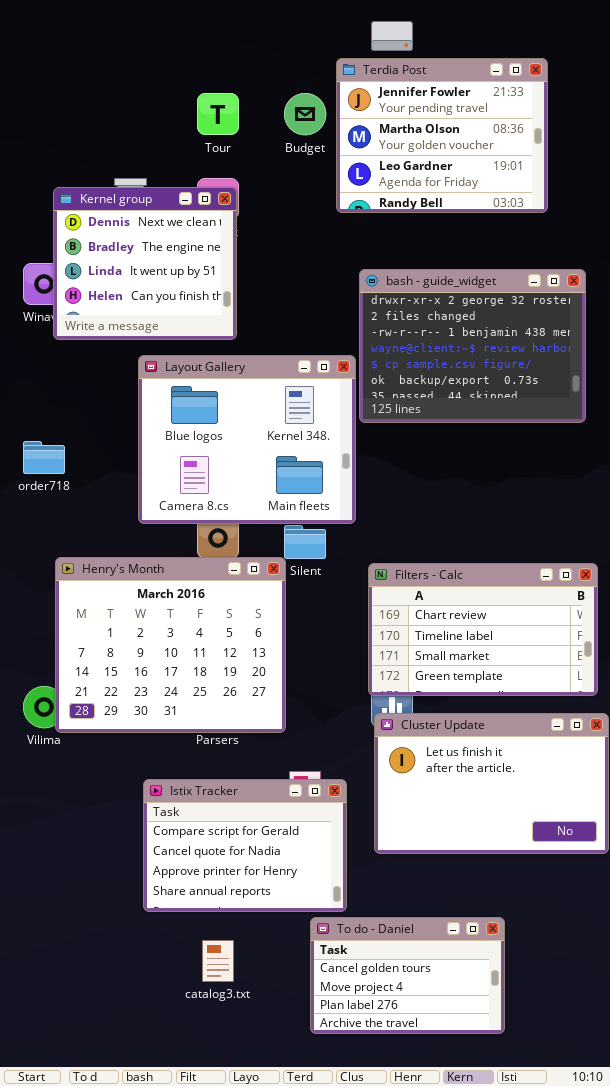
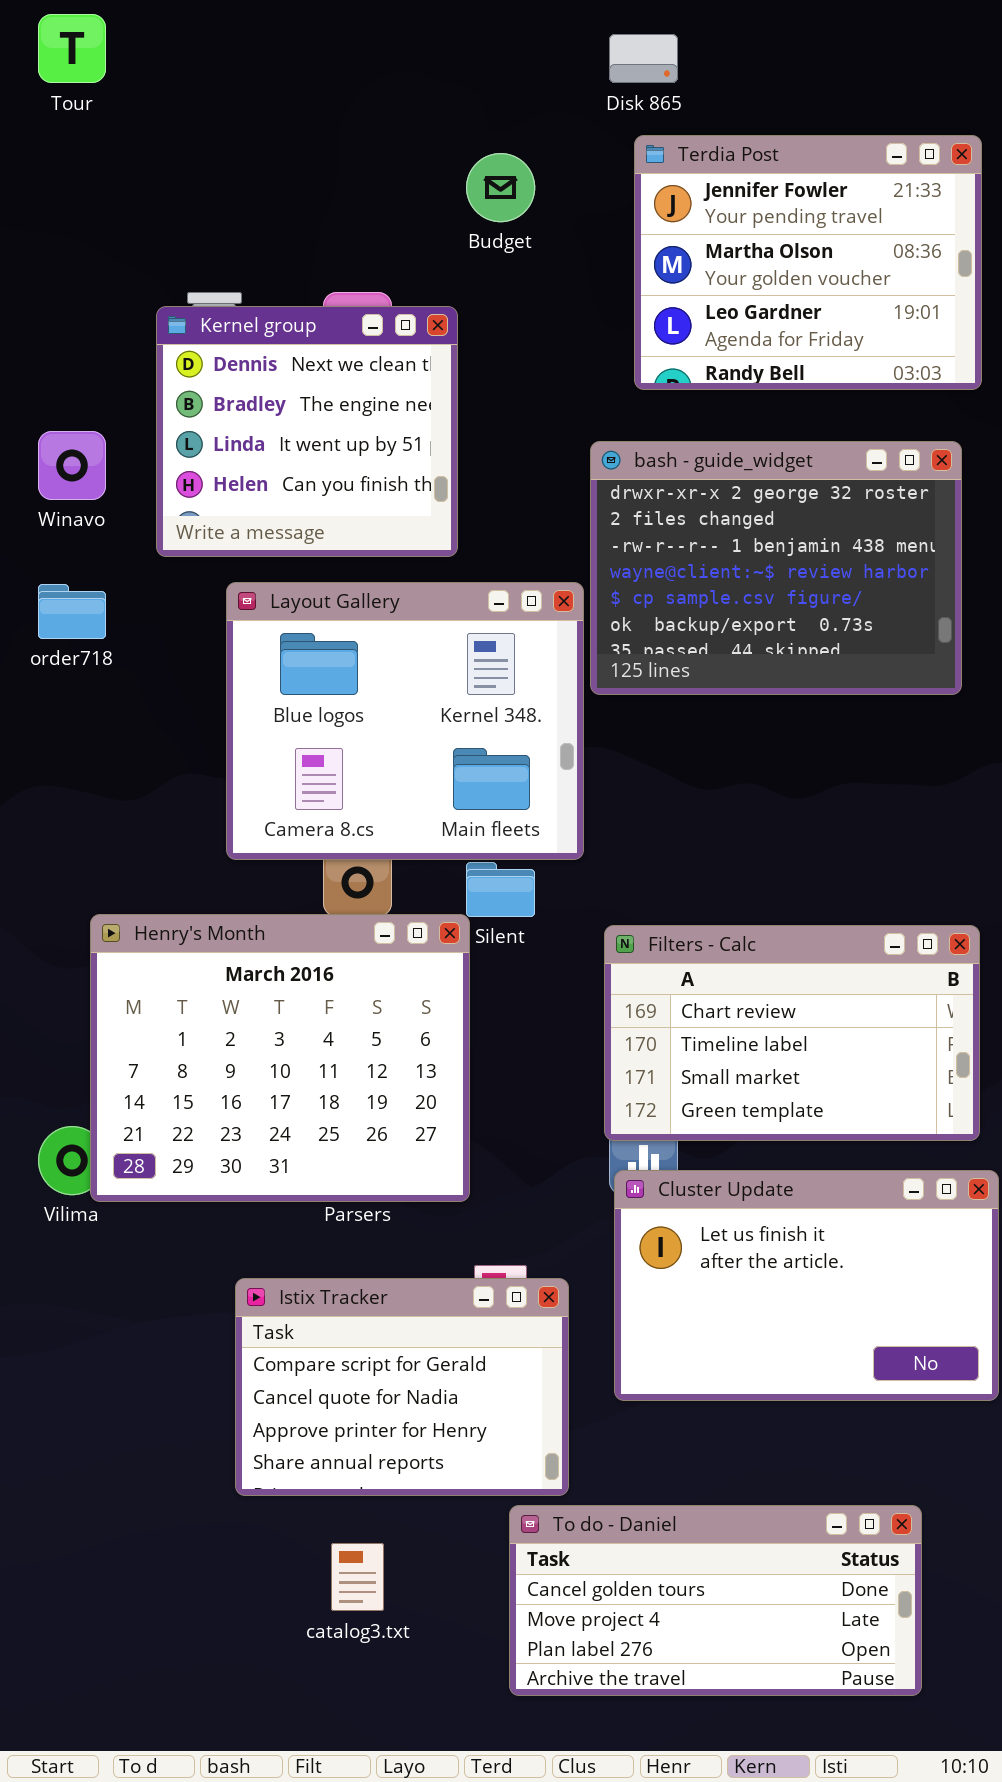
Terdia Post: [336,58,548,213] -> [634,135,982,390], moved
Tour: [197,93,239,135] -> [38,14,106,83], moved
Kernel group: [53,187,237,340] -> [156,306,458,557], moved
order718: [23,441,65,474] -> [38,584,106,639], moved
To do - Daniel: [310,917,505,1034] -> [509,1505,922,1696], resized

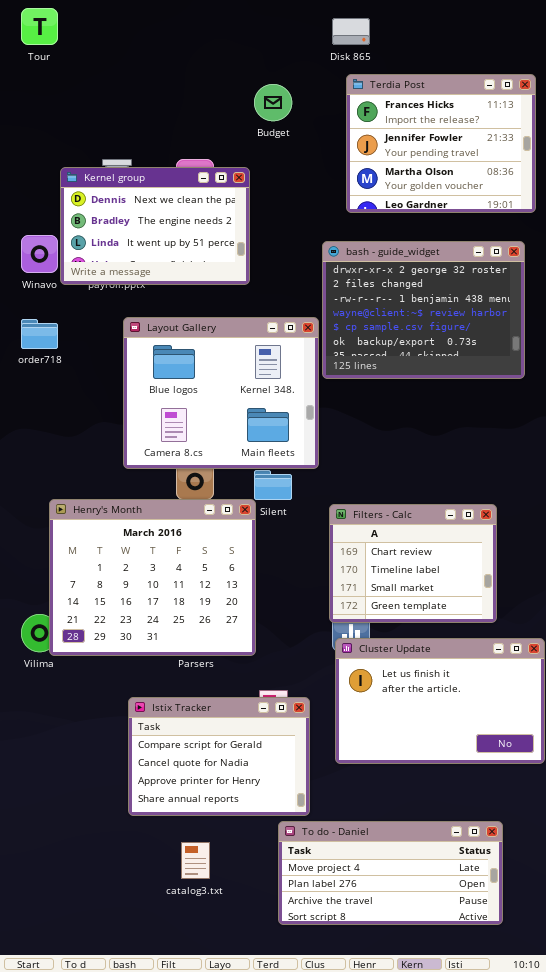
Terdia Post: [634,135,982,390] -> [346,74,536,213], scrolled up 1 row
Kernel group: [156,306,458,557] -> [60,167,250,285], resized
Filters - Calc: [604,925,980,1141] -> [329,504,497,623], resized
To do - Daniel: [509,1505,922,1696] -> [278,821,503,925], scrolled down 1 row

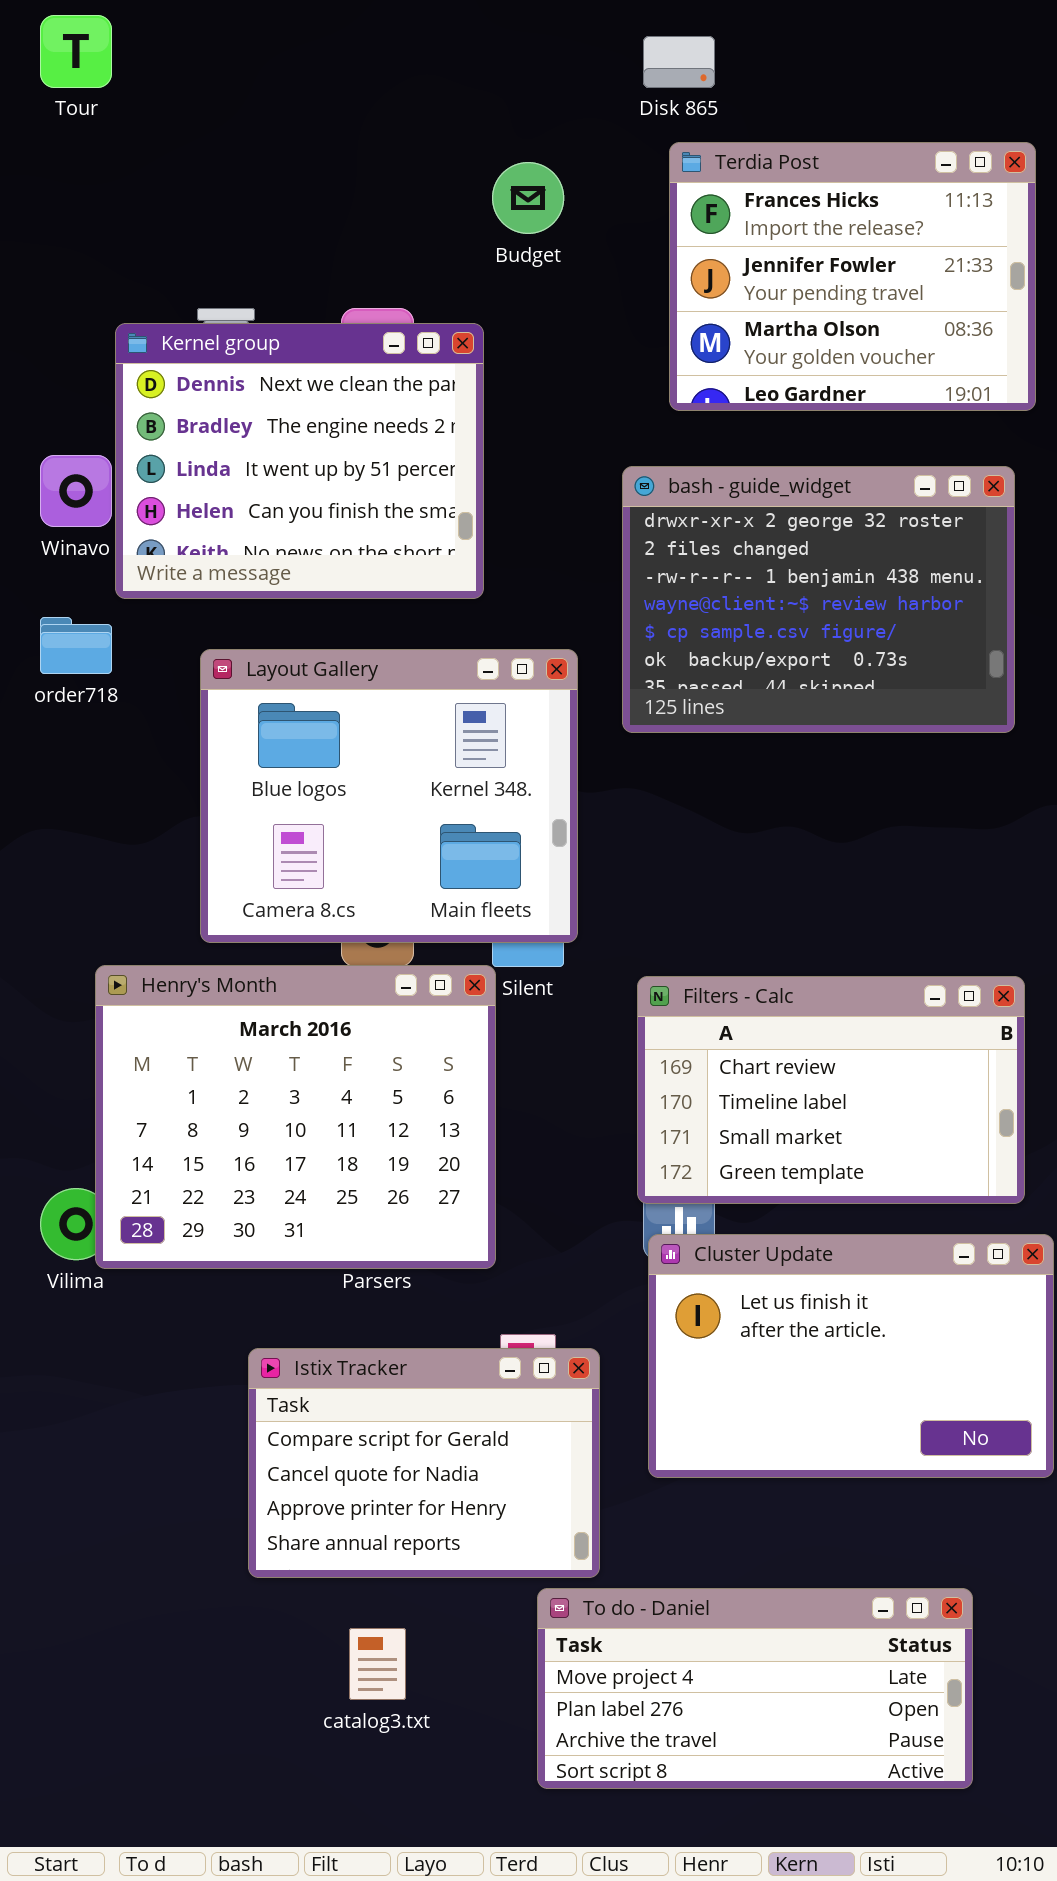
Kernel group: [60,167,250,285] -> [115,323,484,599], resized
Layout Gallery: [123,317,319,469] -> [200,649,578,943], moved
Filters - Calc: [329,504,497,623] -> [637,976,1025,1204], resized

